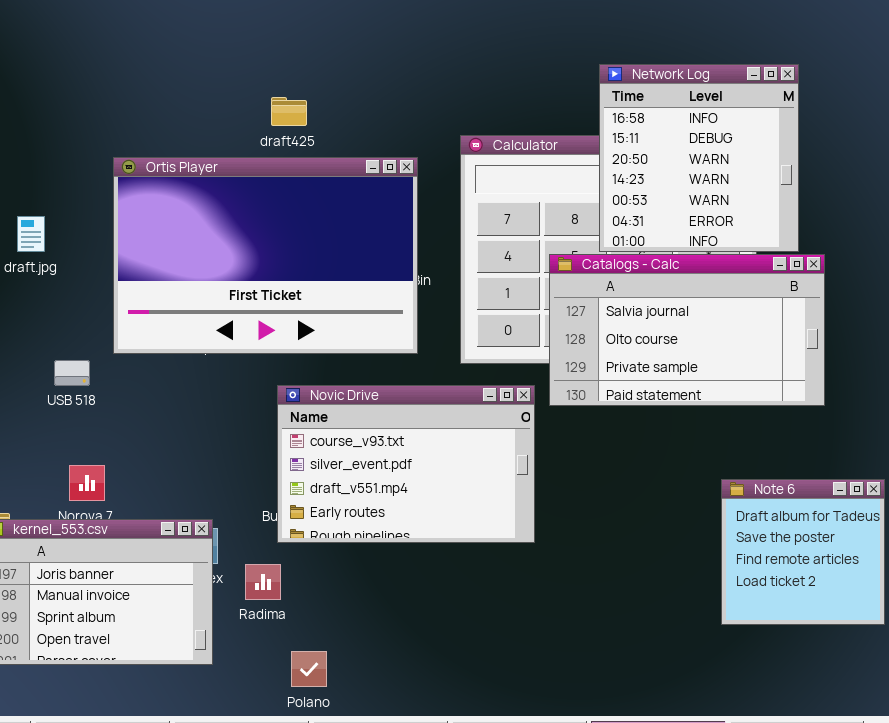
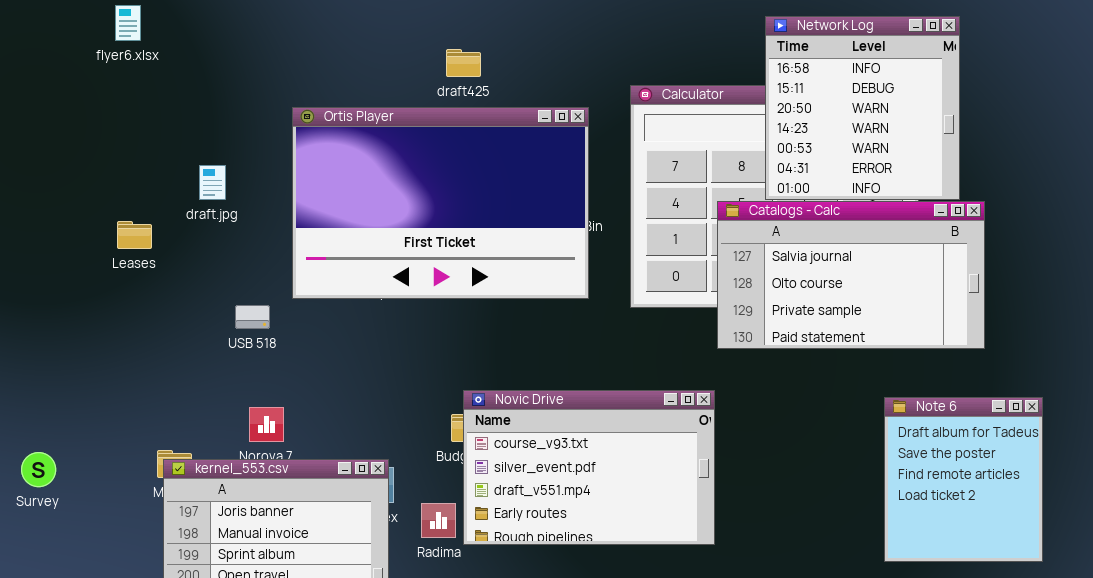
Novic Drive: [277,385,535,543] -> [463,390,715,545], moved
Note 6: [721,479,885,625] -> [884,397,1043,562], resized

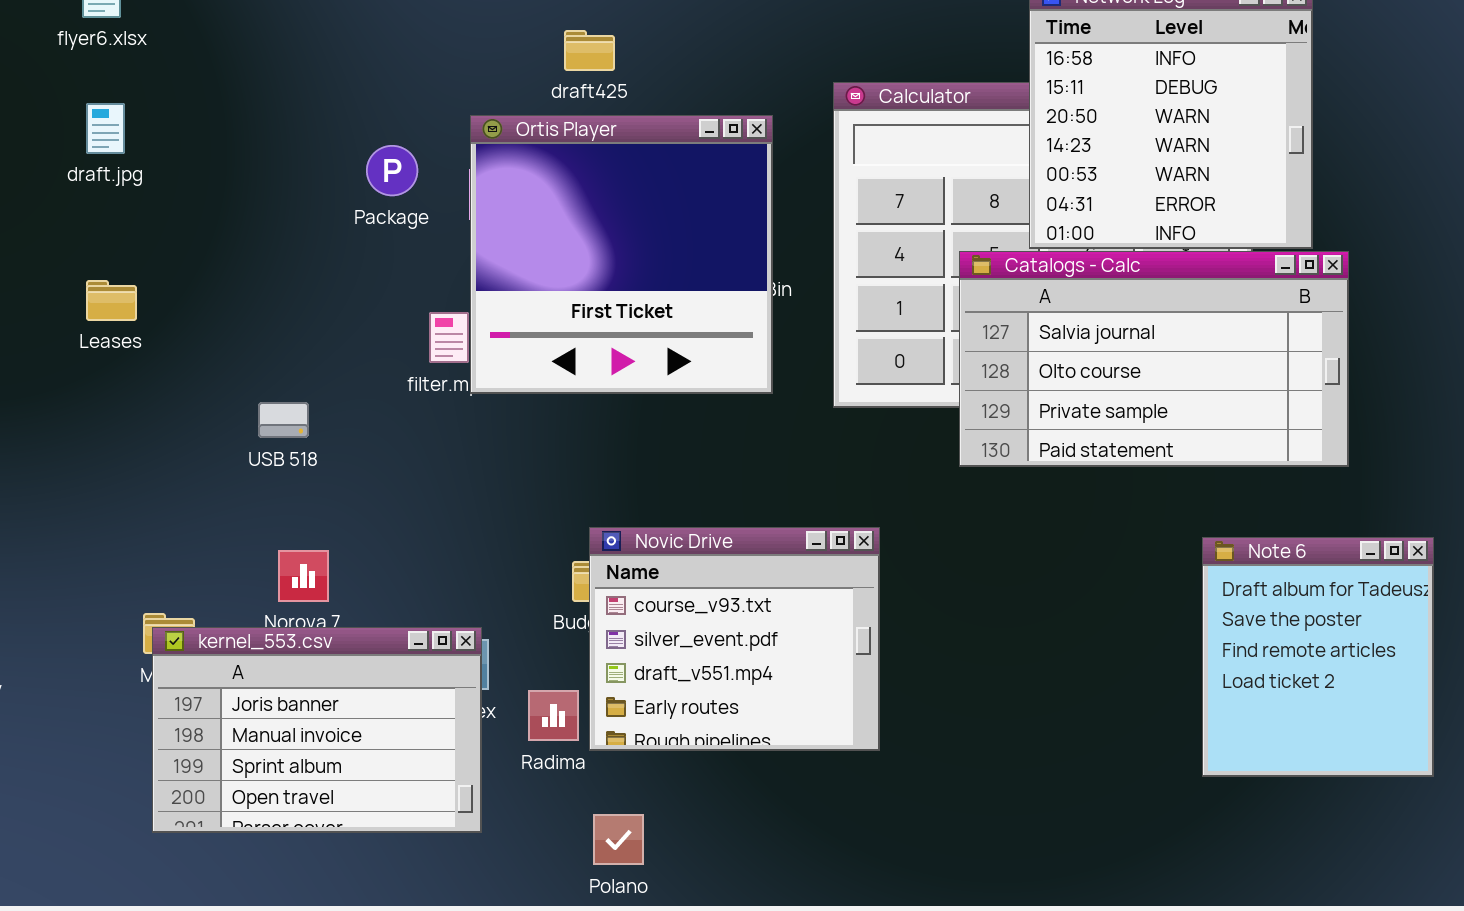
Ortis Player: [292,107,589,299] -> [470,115,773,394], resized
draft.jpg: [199,165,226,200] -> [86,103,125,154], moved
Novic Drive: [463,390,715,545] -> [589,527,880,751], resized

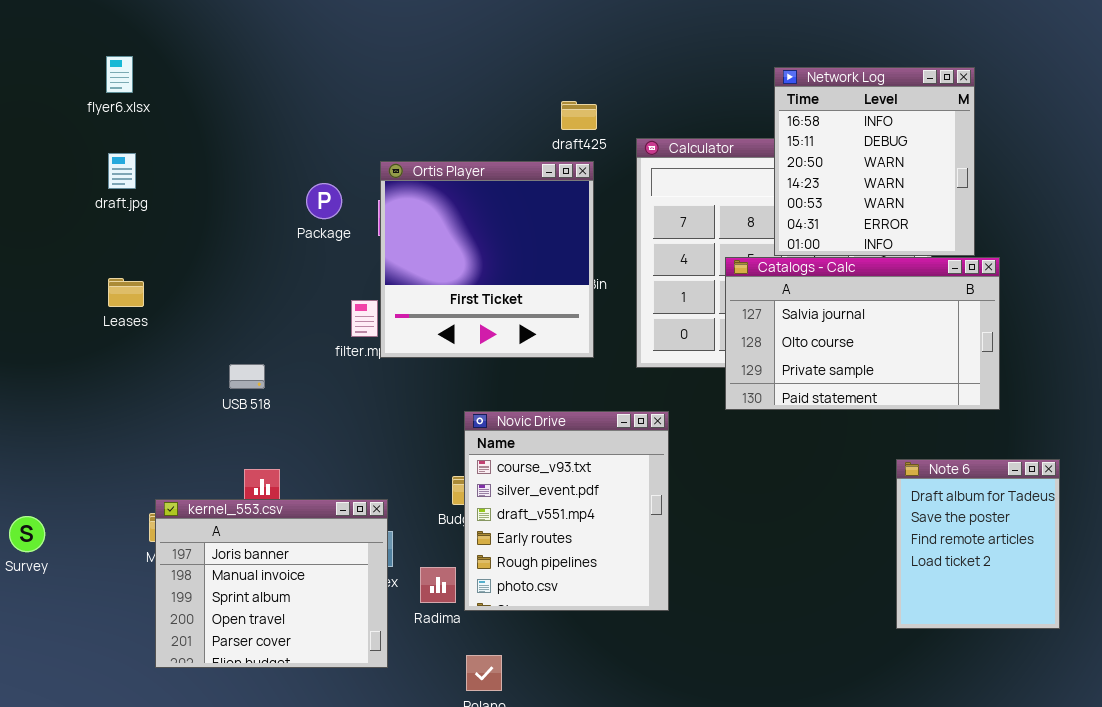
draft425: [564,30,615,71] -> [561,101,597,130], moved
Novic Drive: [589,527,880,751] -> [464,411,669,611], resized
kernel_553.csv: [152,627,482,833] -> [155,499,388,668], resized

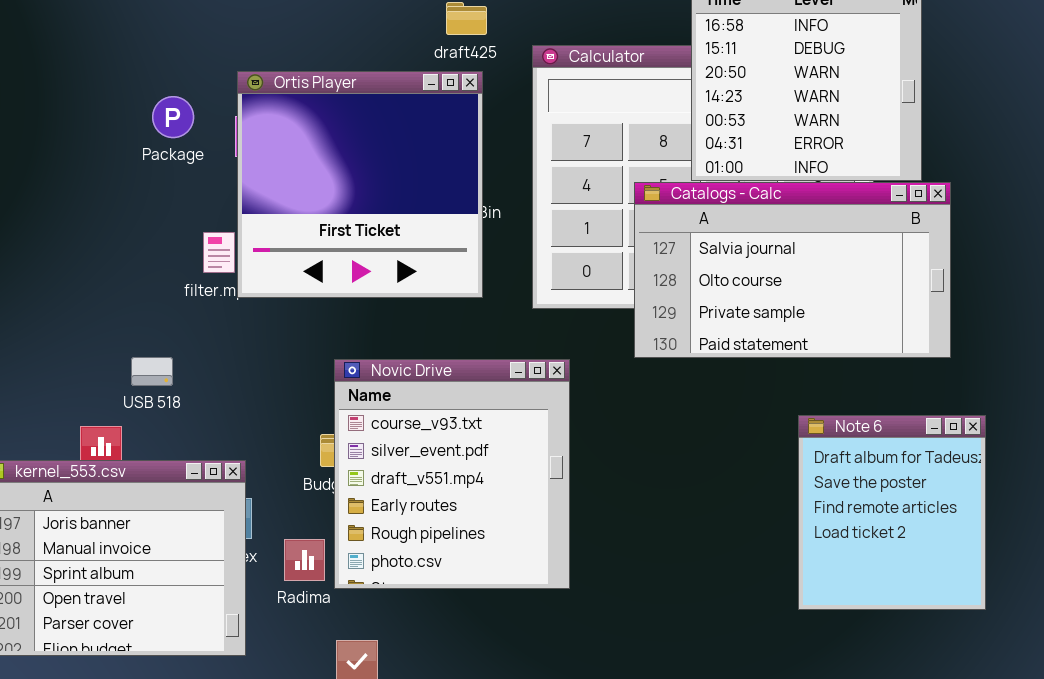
USB 518: [229,364,265,389] -> [131,357,173,386], moved
Note 6: [896,459,1060,629] -> [798,415,986,610], moved

